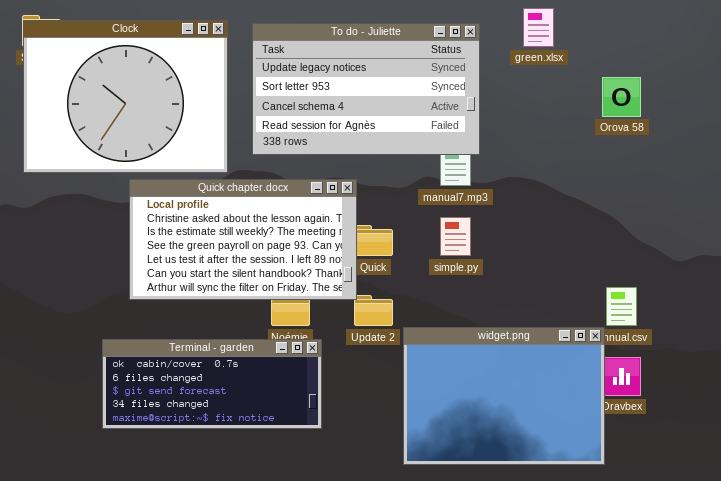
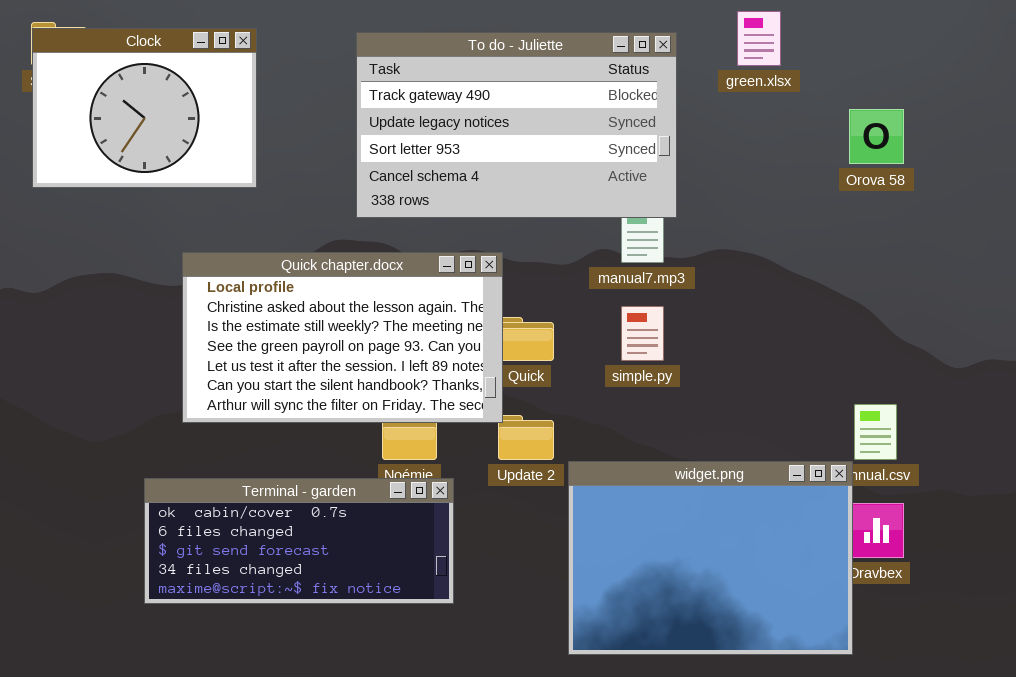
Clock: [23,20,228,173] -> [32,28,257,188], resized
To do - Juliette: [252,23,480,155] -> [356,32,677,218], scrolled up 1 row

